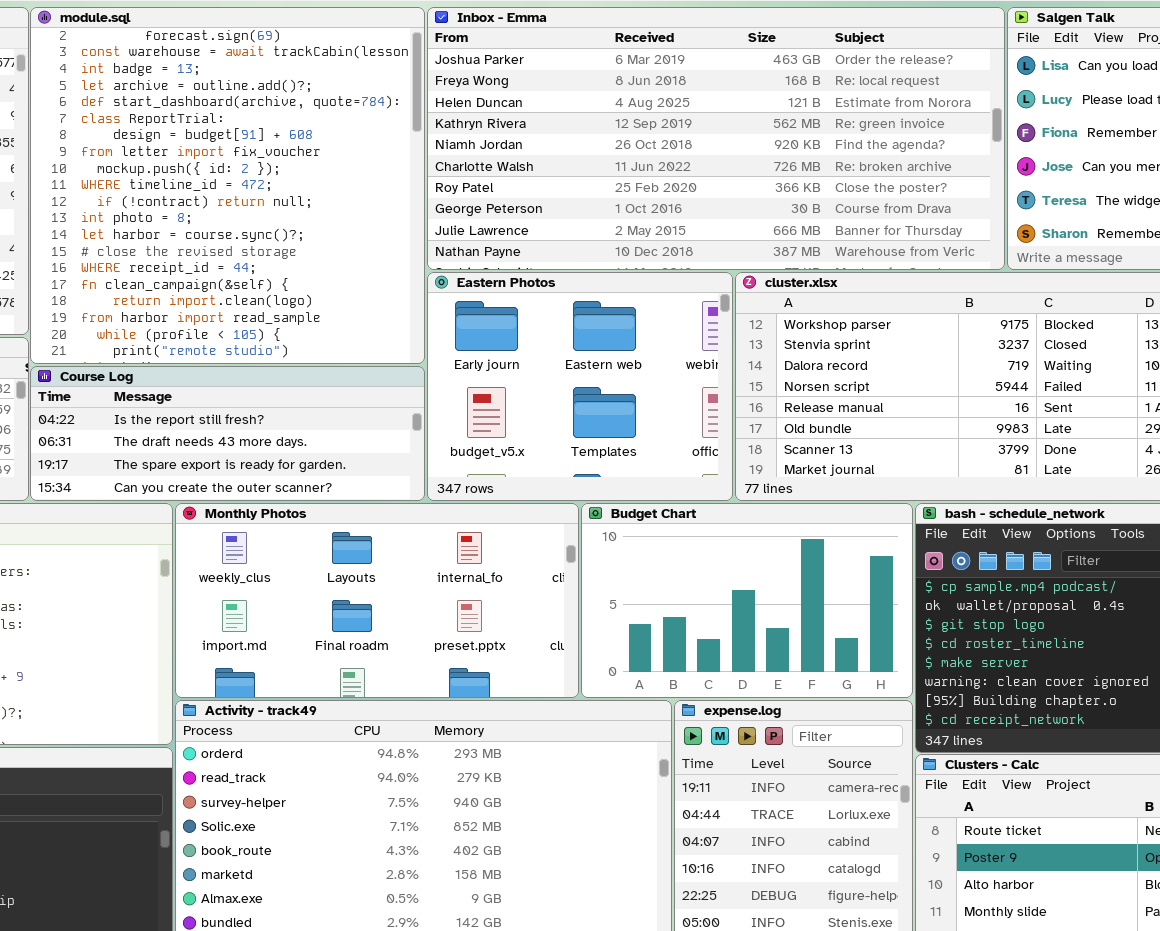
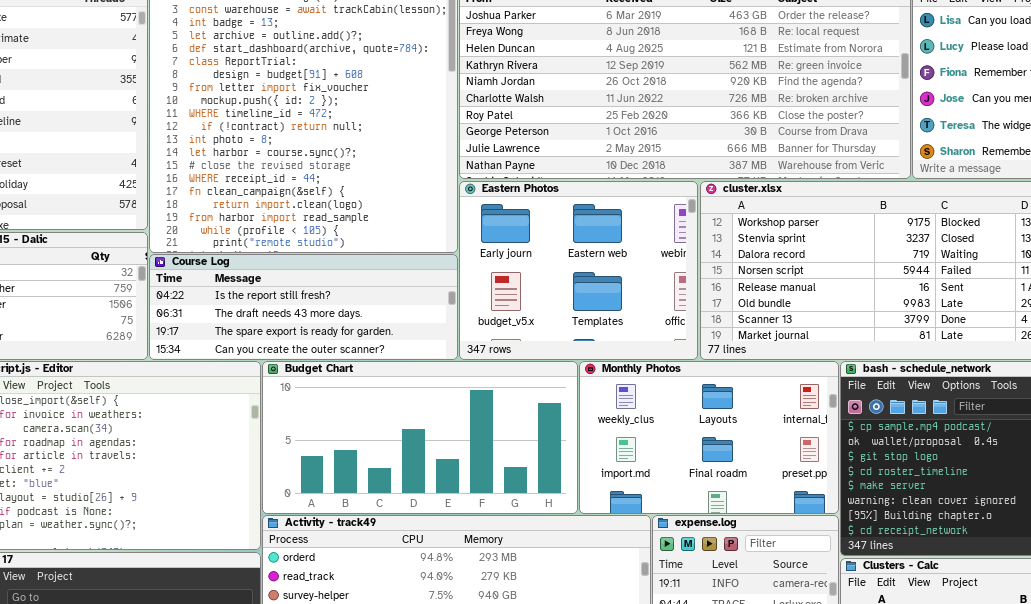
Monthly Photos: [175,503,579,698] -> [579,361,839,514], moved, resized
Budget Chart: [581,503,913,698] -> [262,361,578,514], moved, resized

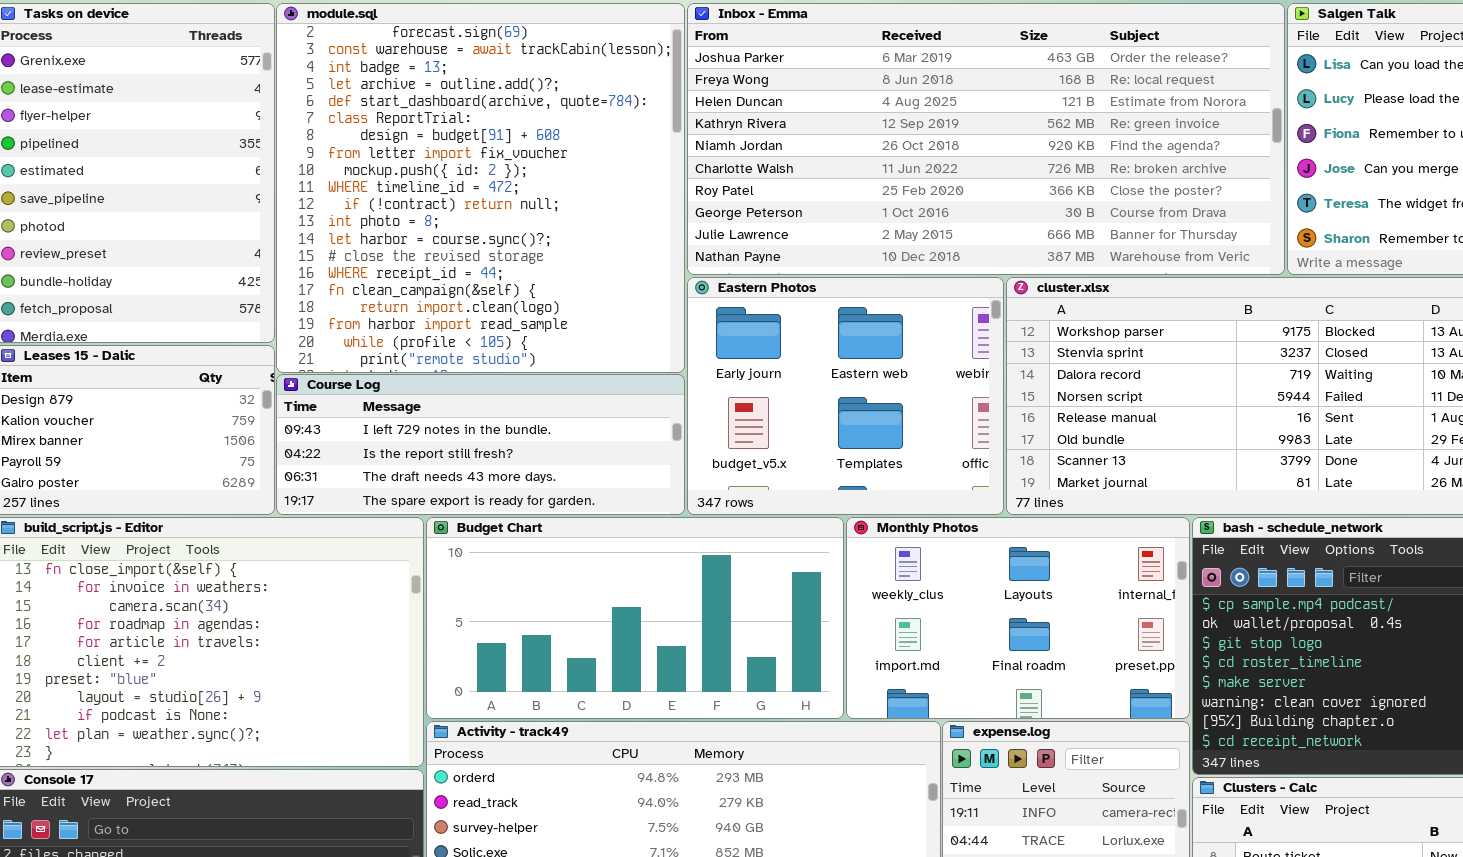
Course Log: [149,254,458,360] -> [276,374,685,515], scrolled up 1 row

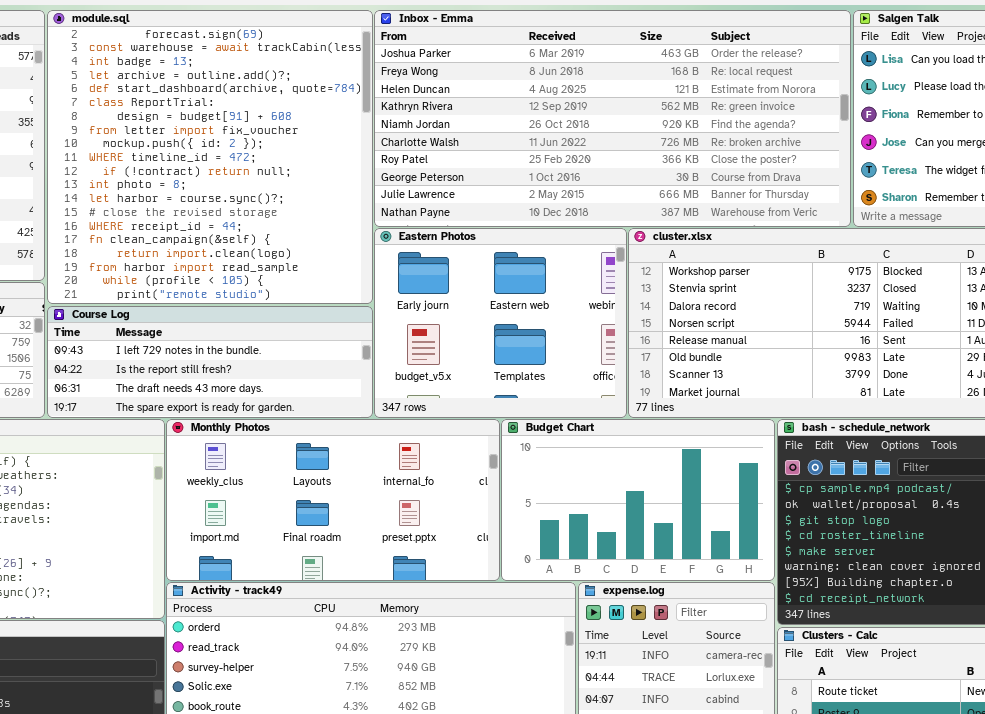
Budget Chart: [426,517,844,719] -> [501,419,775,581], moved, resized
Monthly Photos: [846,517,1190,719] -> [166,419,500,581], moved, resized

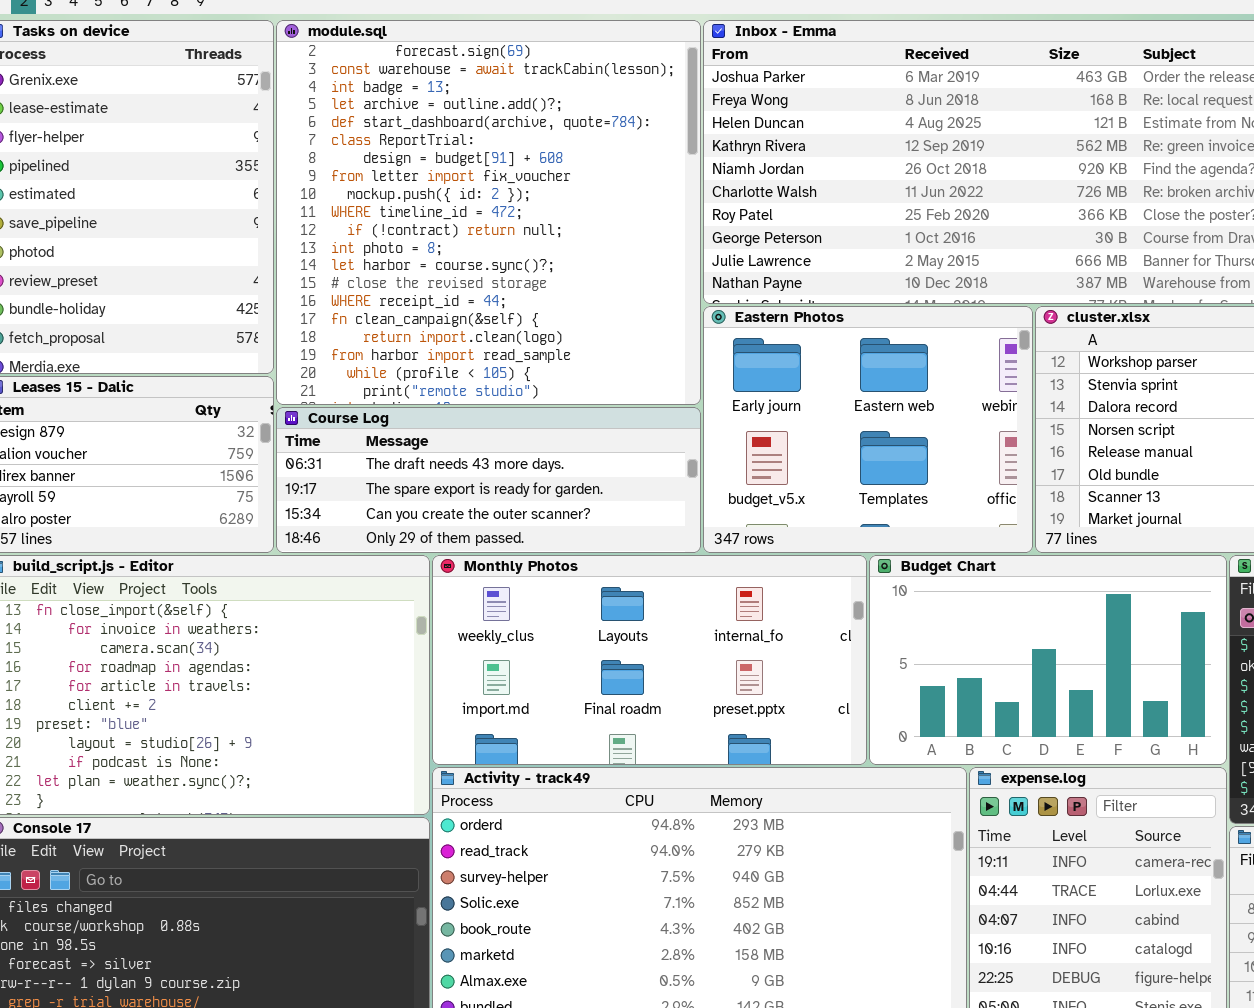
Course Log: [47,306,373,418] -> [276,407,701,553], scrolled down 2 rows

